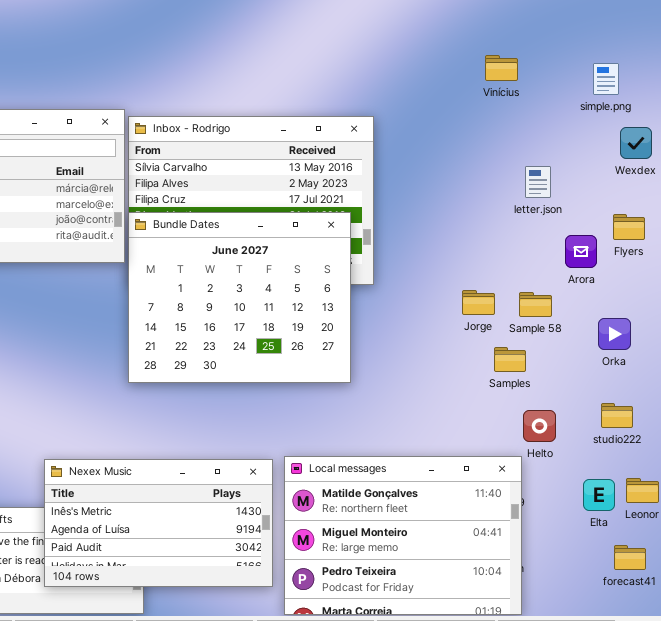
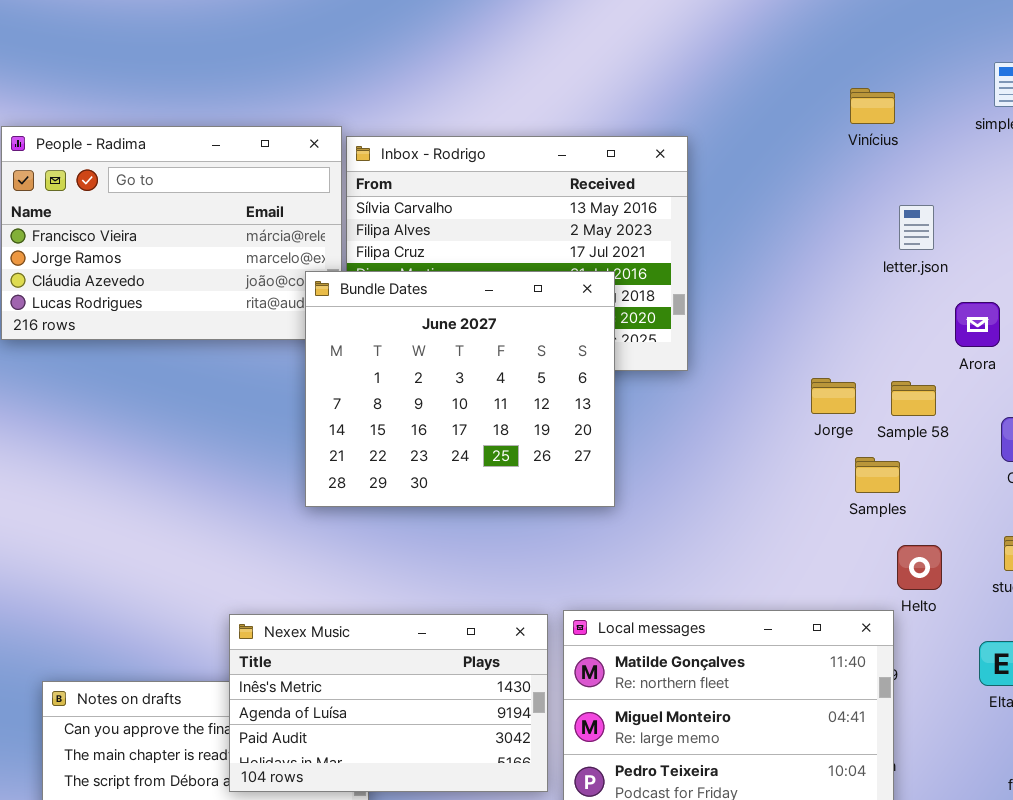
Vinícius: [485,55,518,81] -> [850,88,895,124], moved
Bundle Dates: [128,212,351,383] -> [305,271,615,507], moved

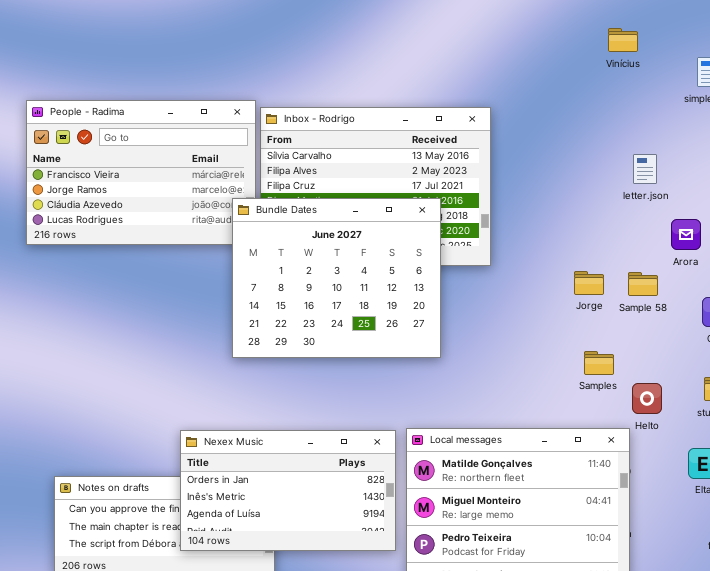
Vinícius: [850,88,895,124] -> [608,28,638,52], moved
Samples: [855,457,900,493] -> [584,351,614,375], moved
Nexex Music: [229,614,548,792] -> [180,430,396,551], scrolled up 1 row

